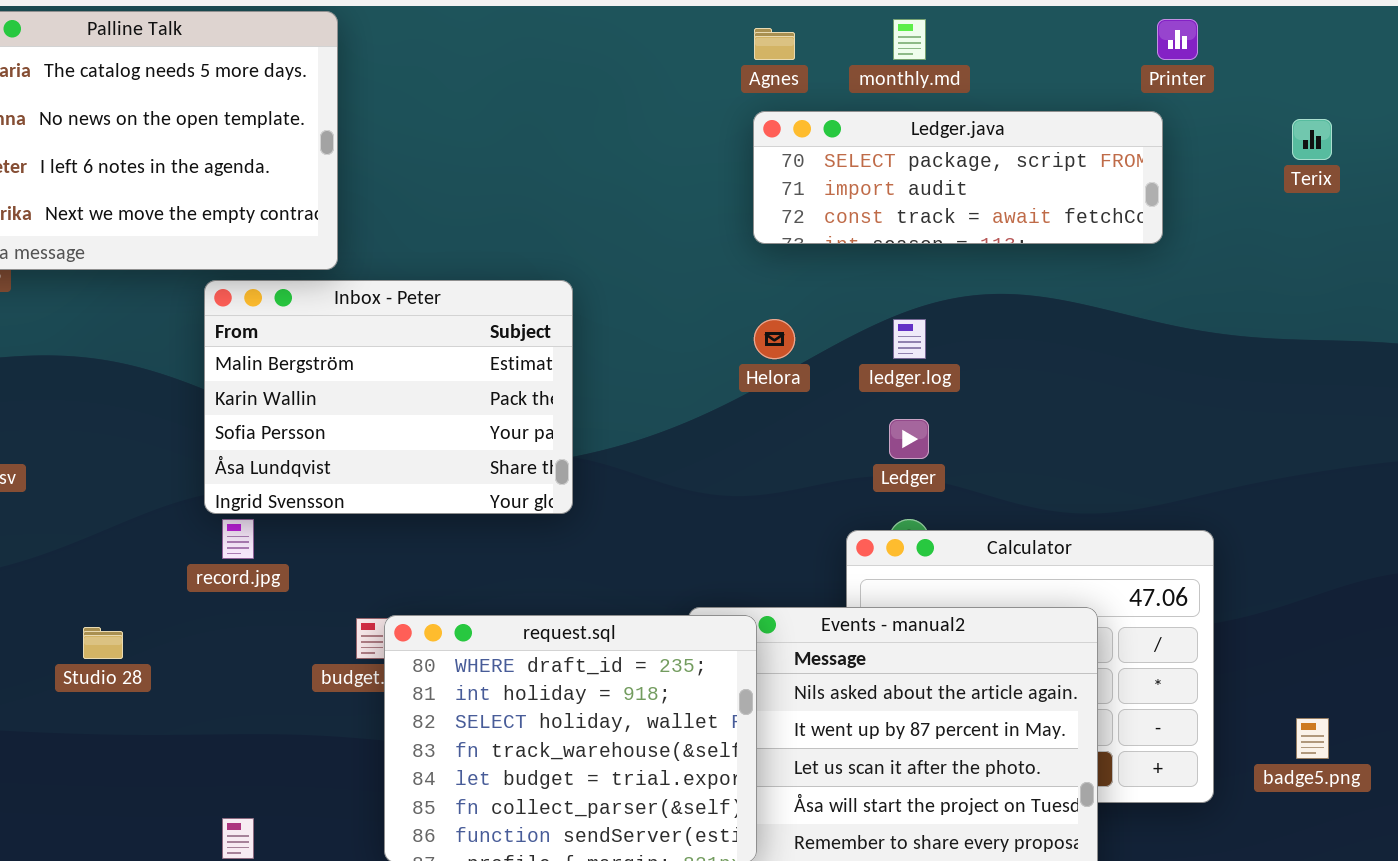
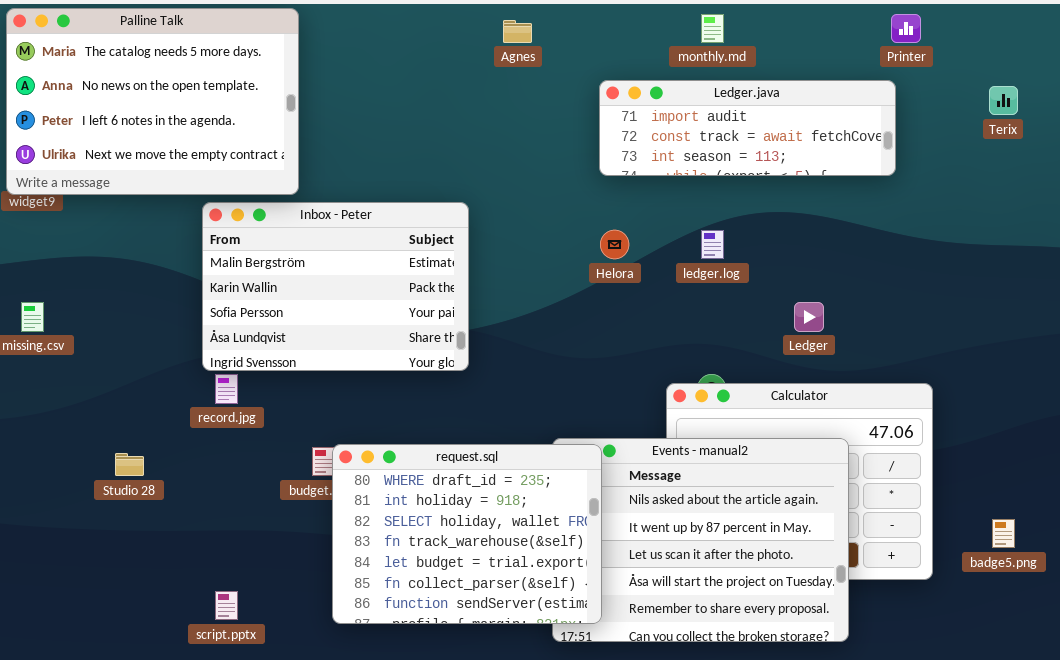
Agnes: [754,28,795,60] -> [503,20,532,43], moved
Ledger.java: [753,111,1163,244] -> [599,80,896,176], scrolled down 1 row
Ledger: [889,419,929,459] -> [794,302,824,332], moved

